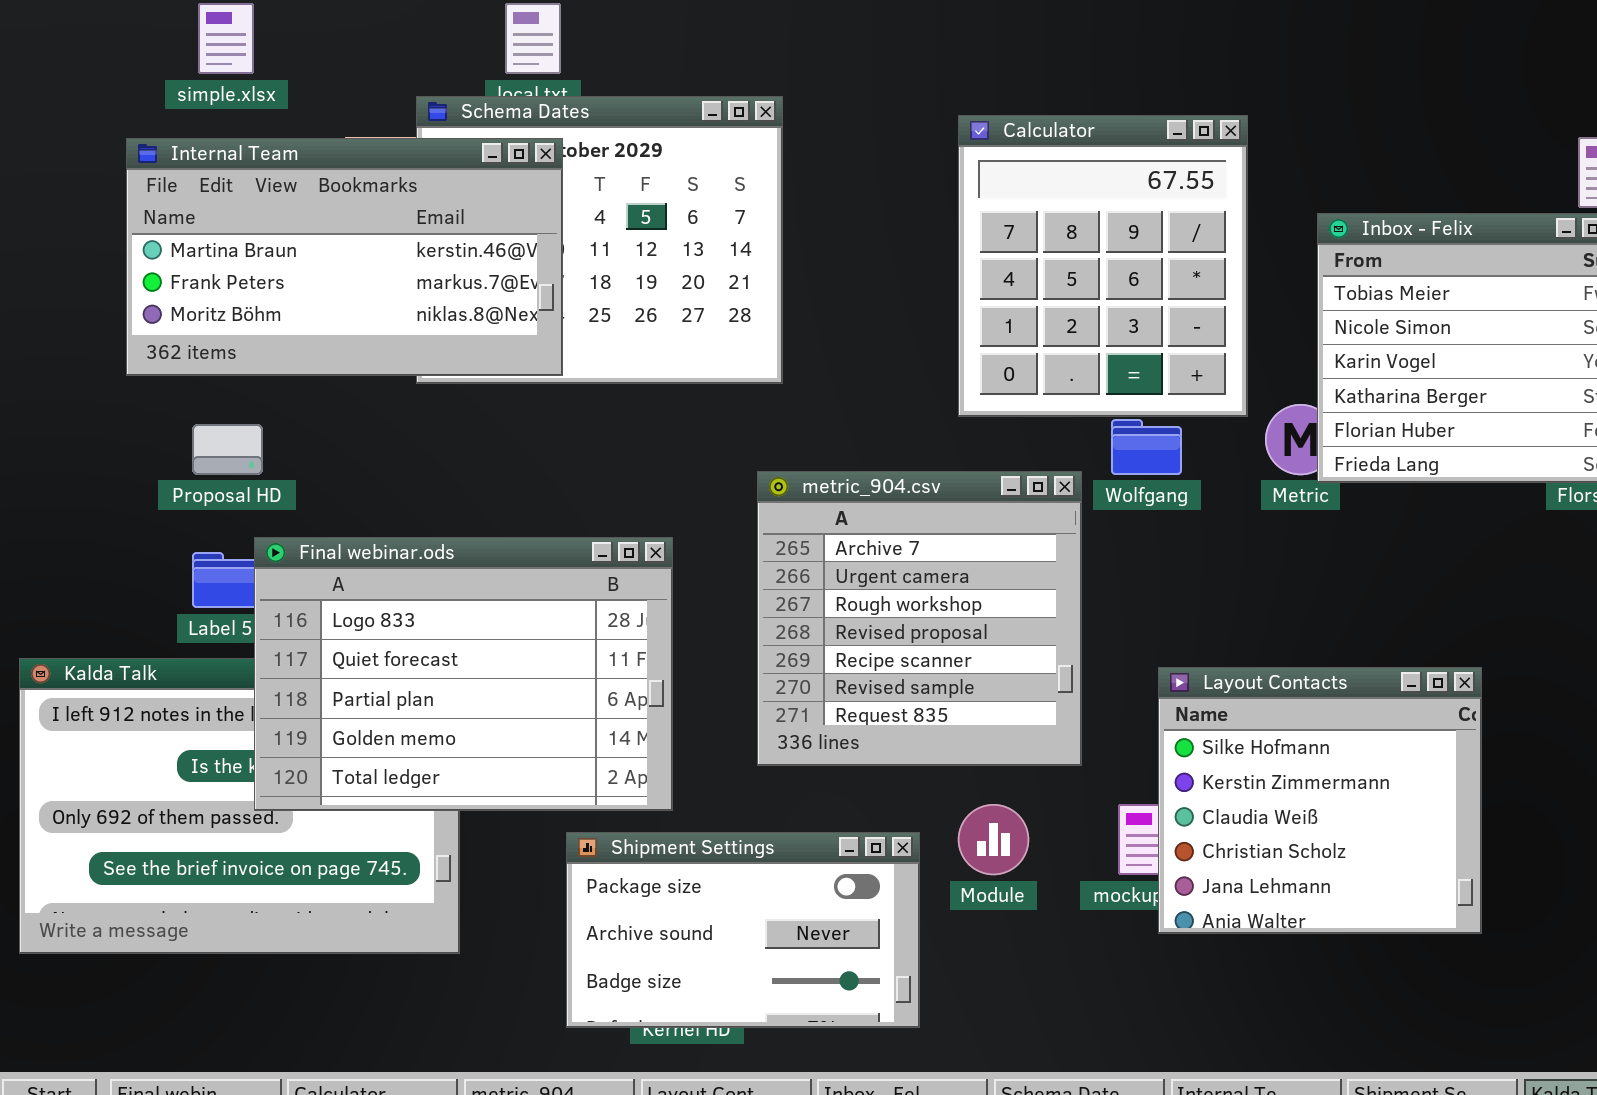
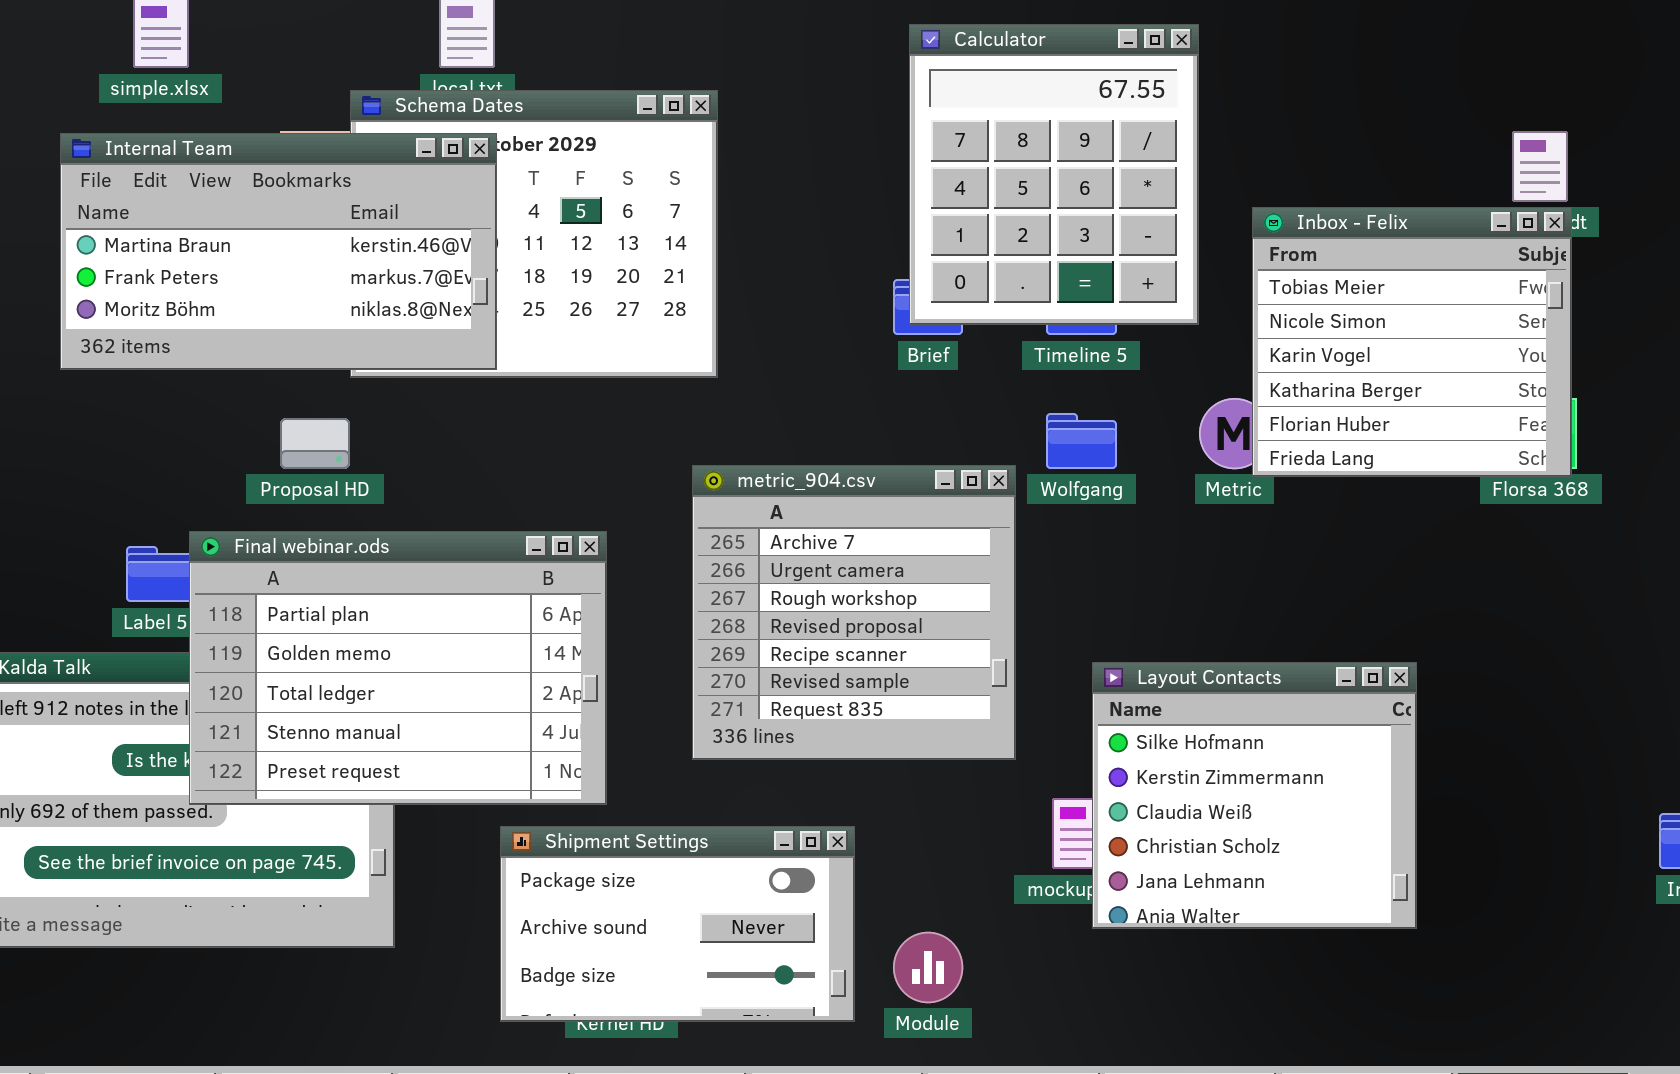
Calculator: [958,115,1248,417] -> [909,24,1199,325], moved
Proposal HD: [192,424,263,475] -> [280,418,350,469], moved
Final webinar.ods: [254,537,673,811] -> [189,531,607,805], scrolled down 2 rows
Module: [958,804,1029,875] -> [893,932,963,1003], moved

